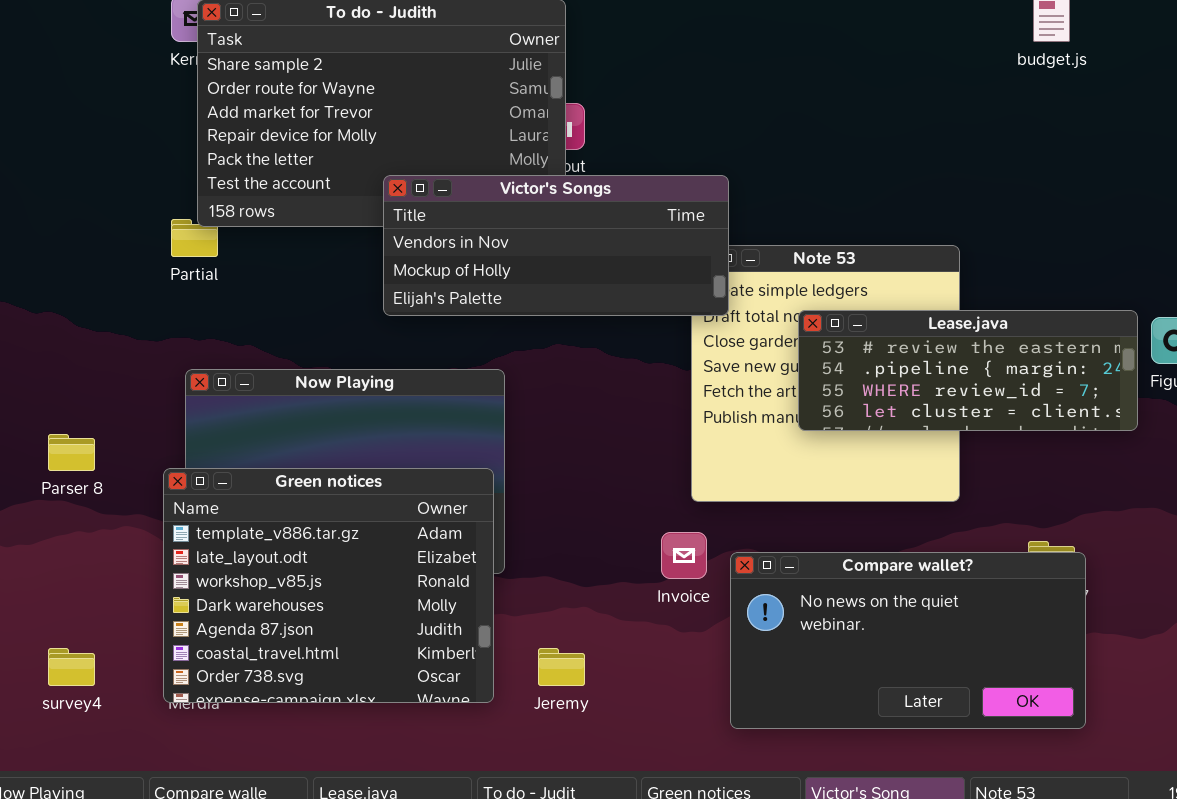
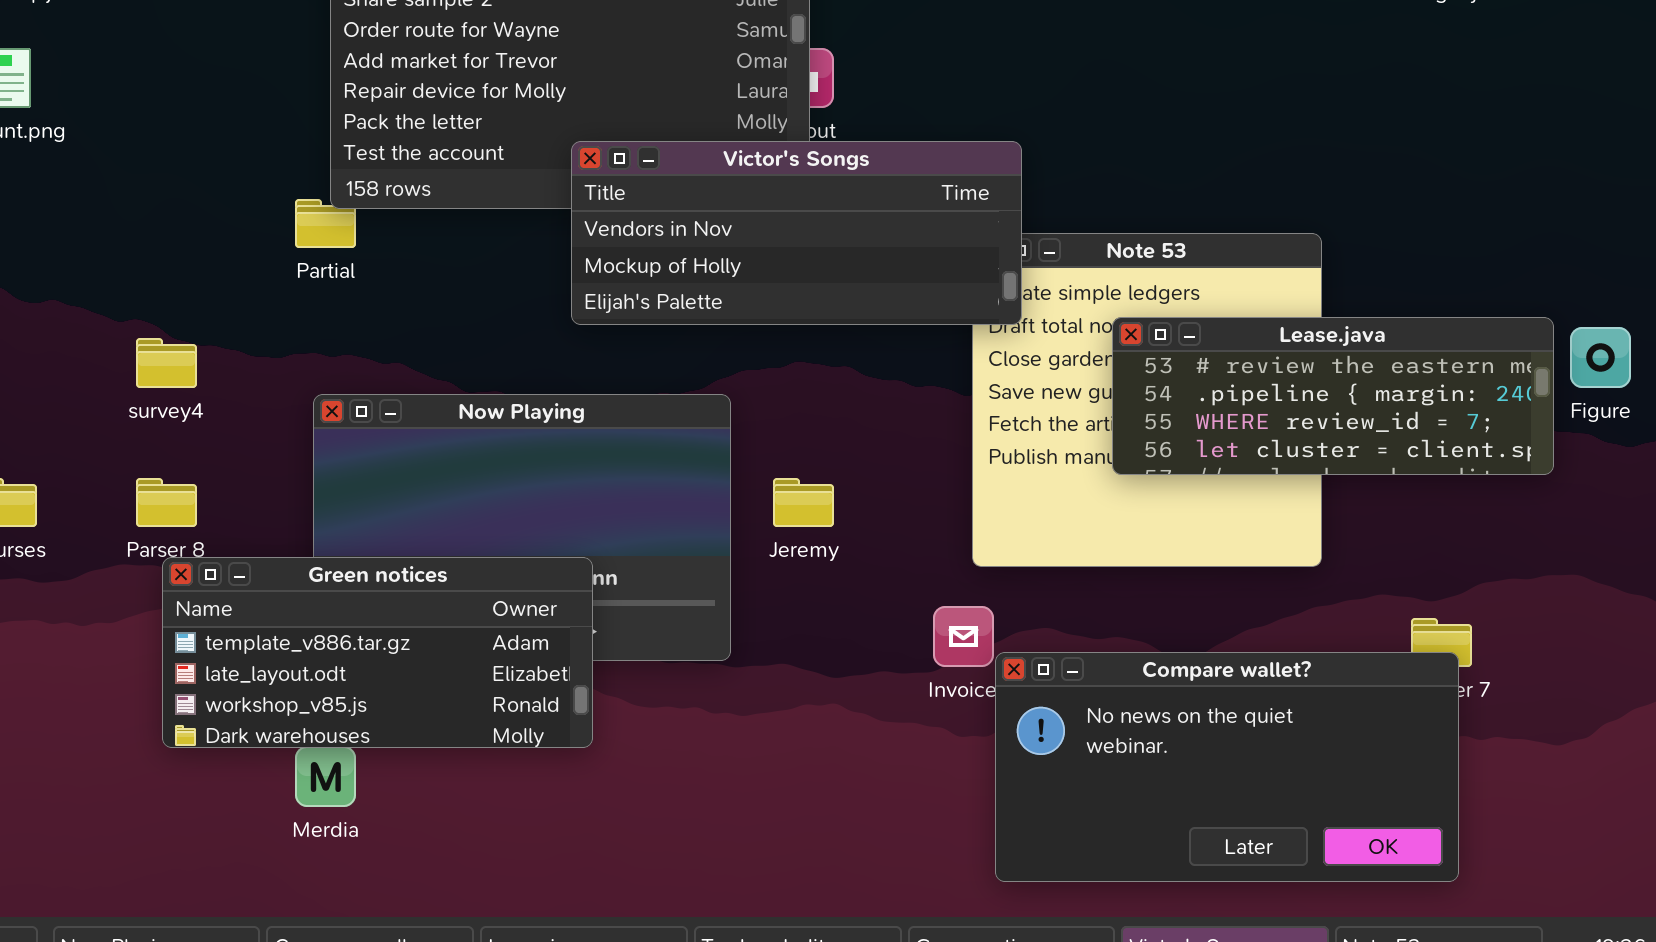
Green notices: [163,468,494,703] -> [162,557,593,748], moved, resized
Compare wallet?: [730,552,1086,729] -> [995,652,1459,882], moved
survey4: [48,648,95,686] -> [136,338,197,388], moved
Jeremy: [538,648,585,686] -> [773,478,834,527], moved

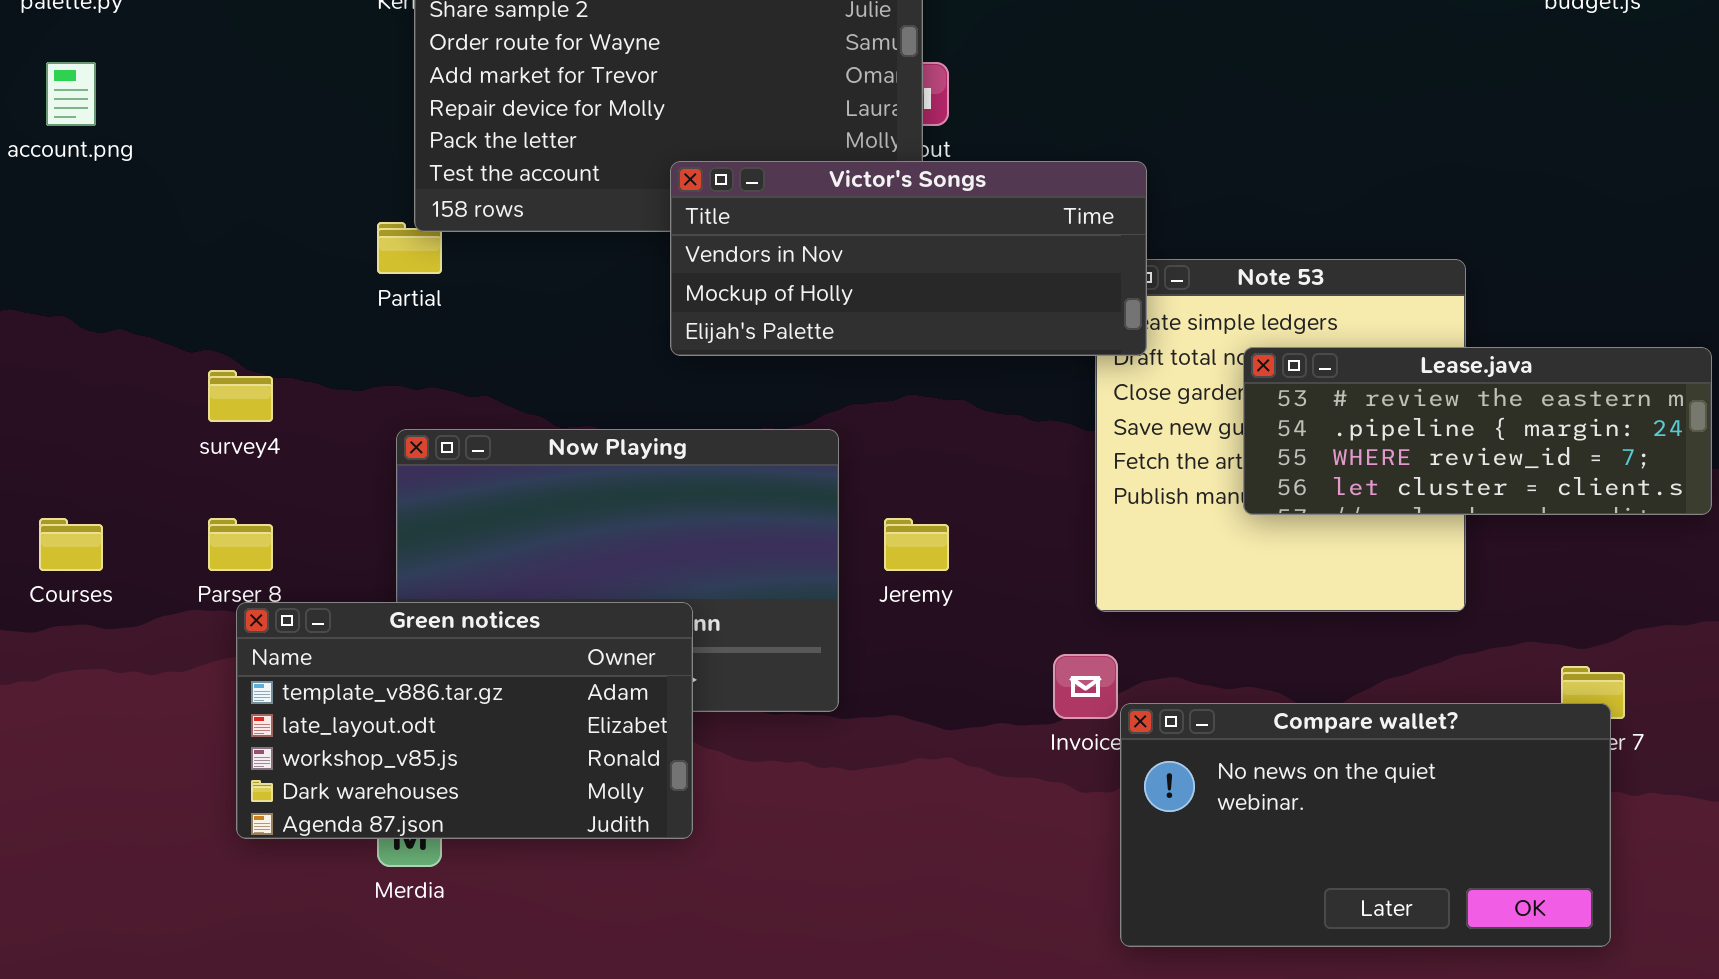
Green notices: [162,557,593,748] -> [236,602,693,839], resized

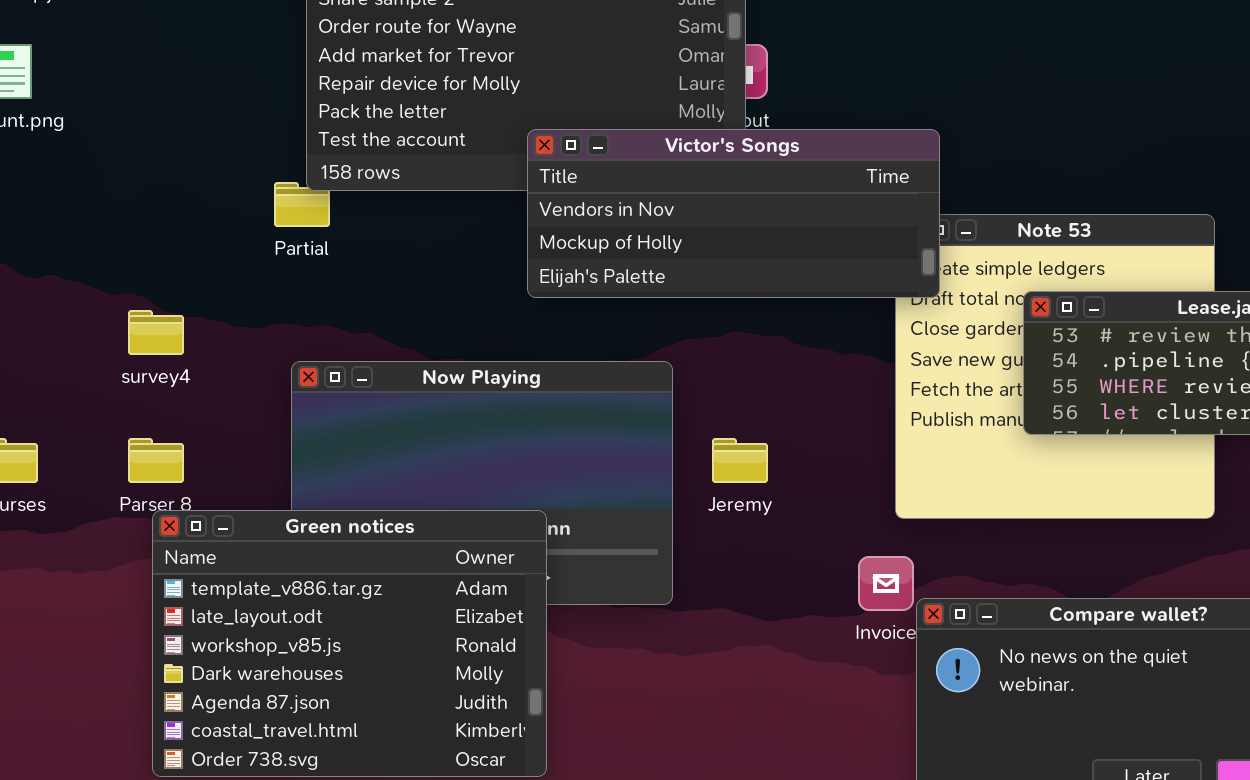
Green notices: [236,602,693,839] -> [152,510,547,777], resized

